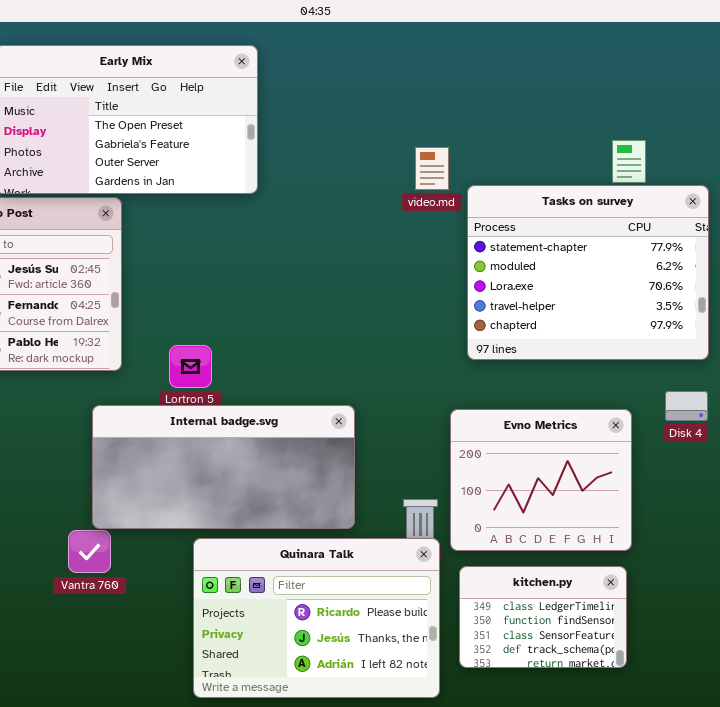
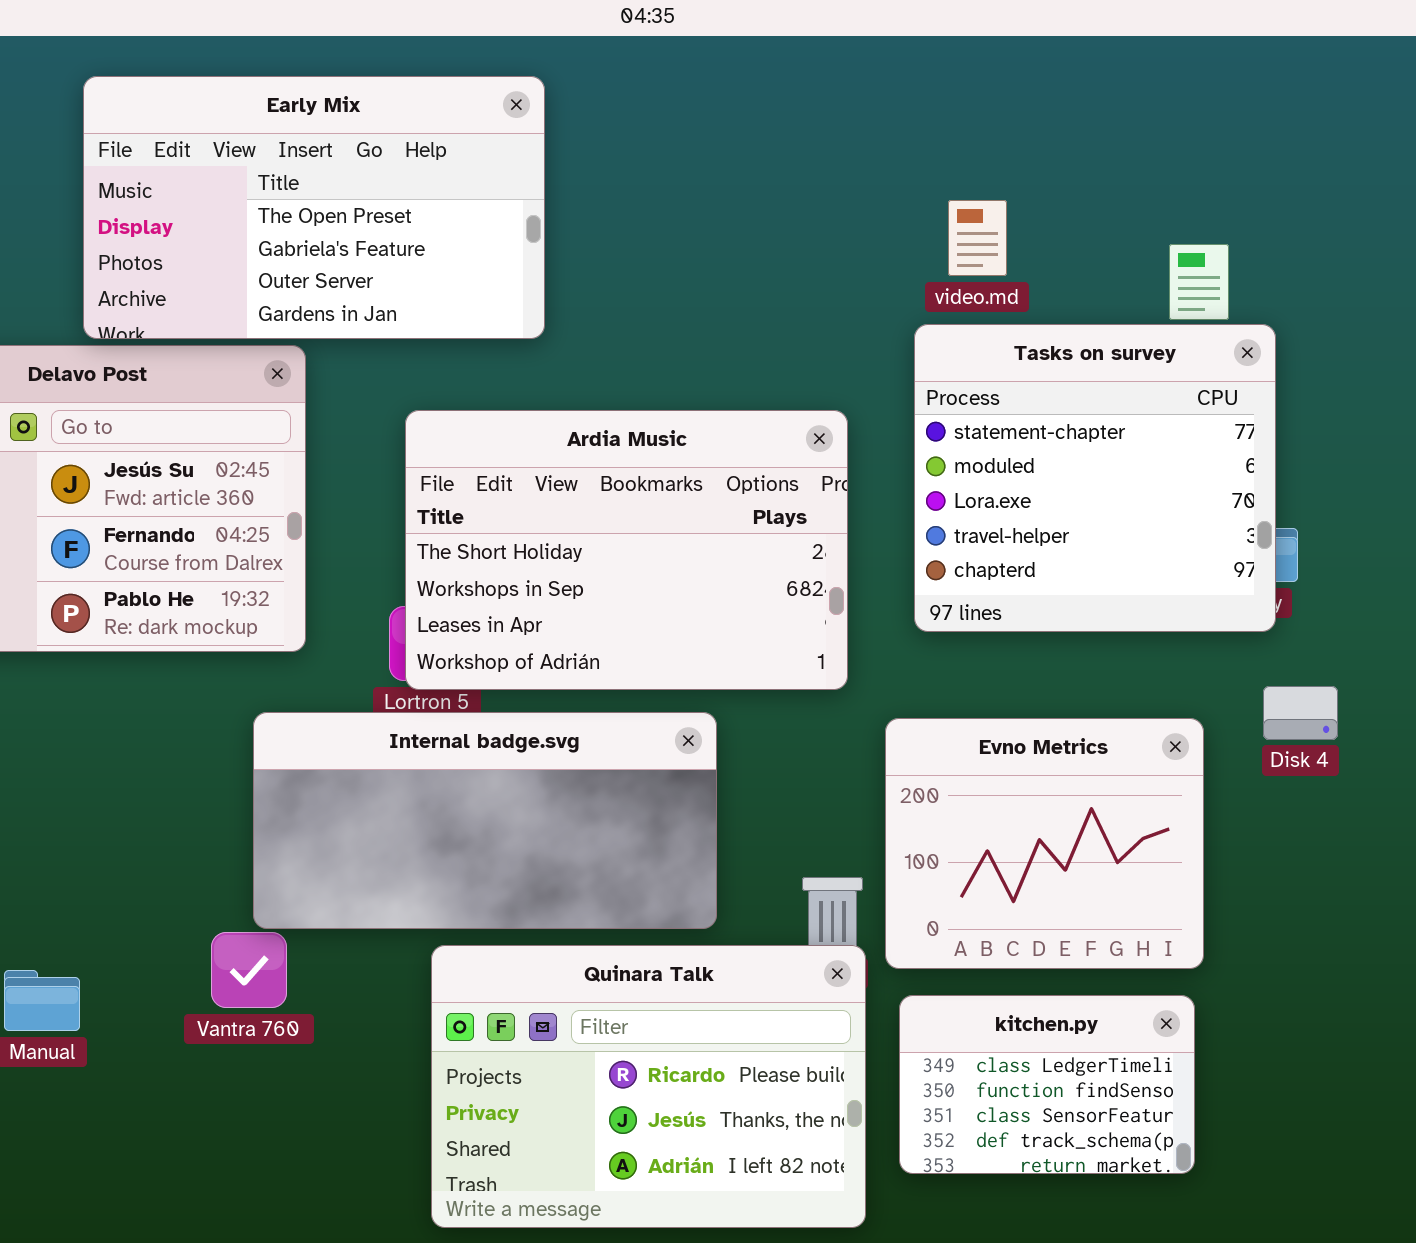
video.md: [415,147,449,190] -> [948,200,1007,276], moved
Tasks on survey: [467,185,709,360] -> [914,324,1276,632], resized
Ardia Music: none -> [405,410,848,690], opened

